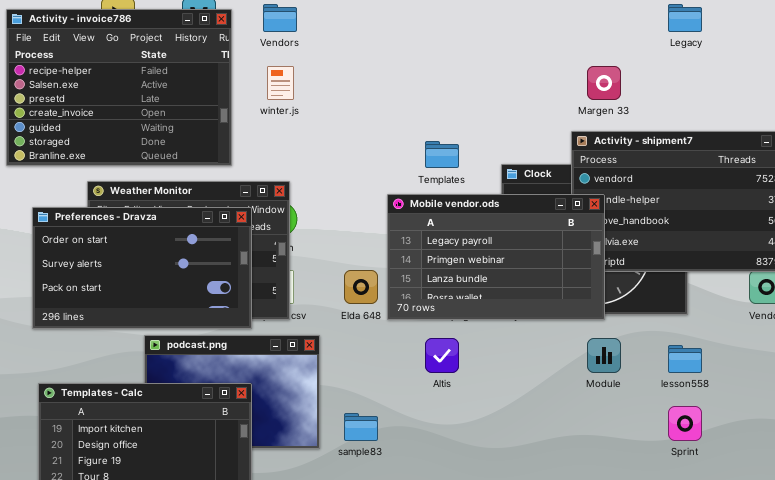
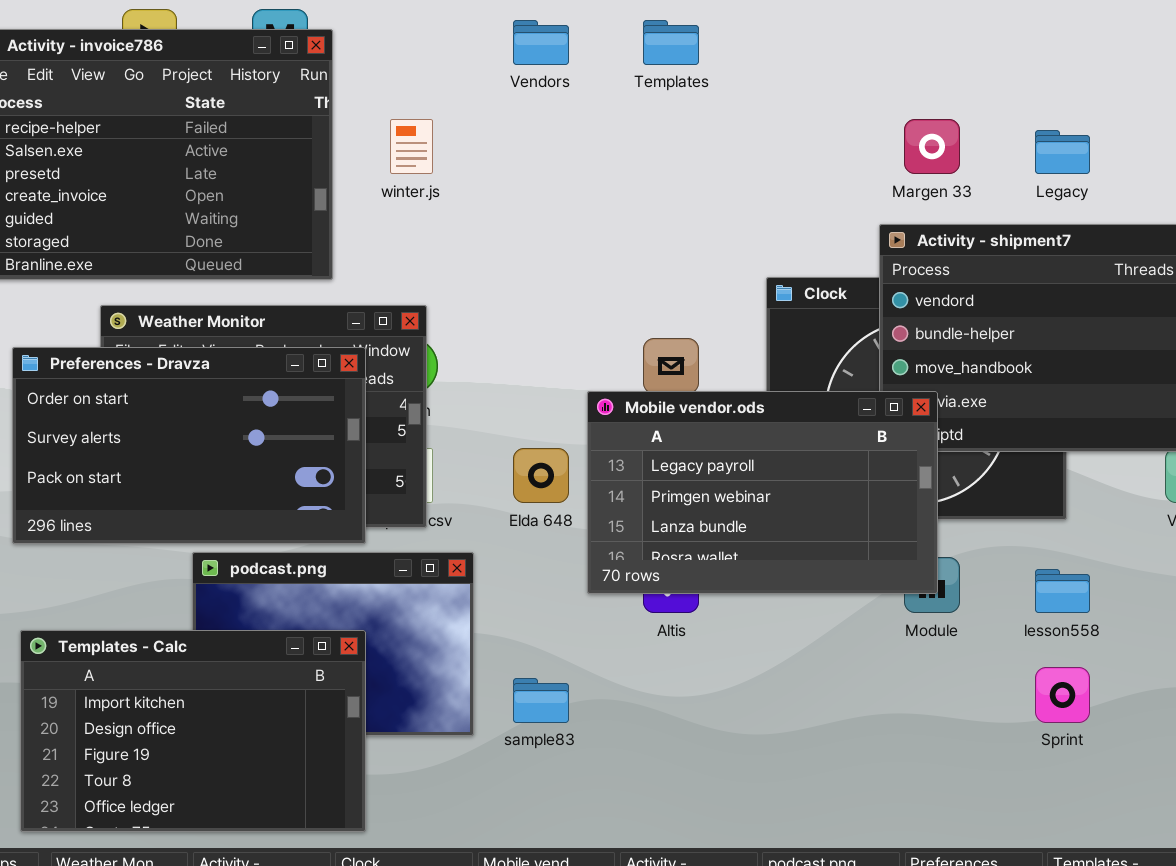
Vendors: [263,4,297,32] -> [513,20,569,65], moved
Legacy: [668,4,702,32] -> [1035,130,1090,174], moved
Templates: [425,141,459,168] -> [643,20,699,65], moved
Mobile vendor.ods: [387,194,605,320] -> [587,391,938,594], moved

